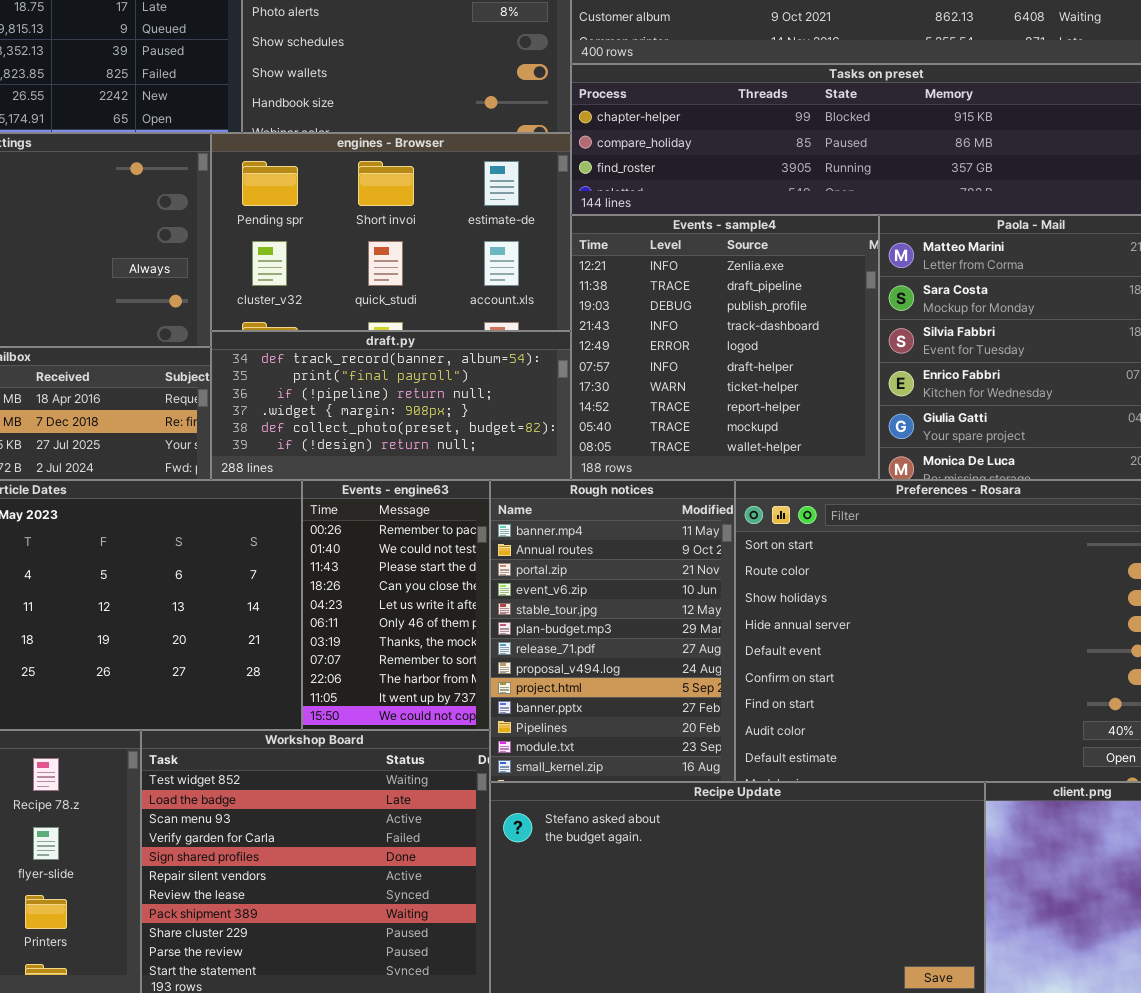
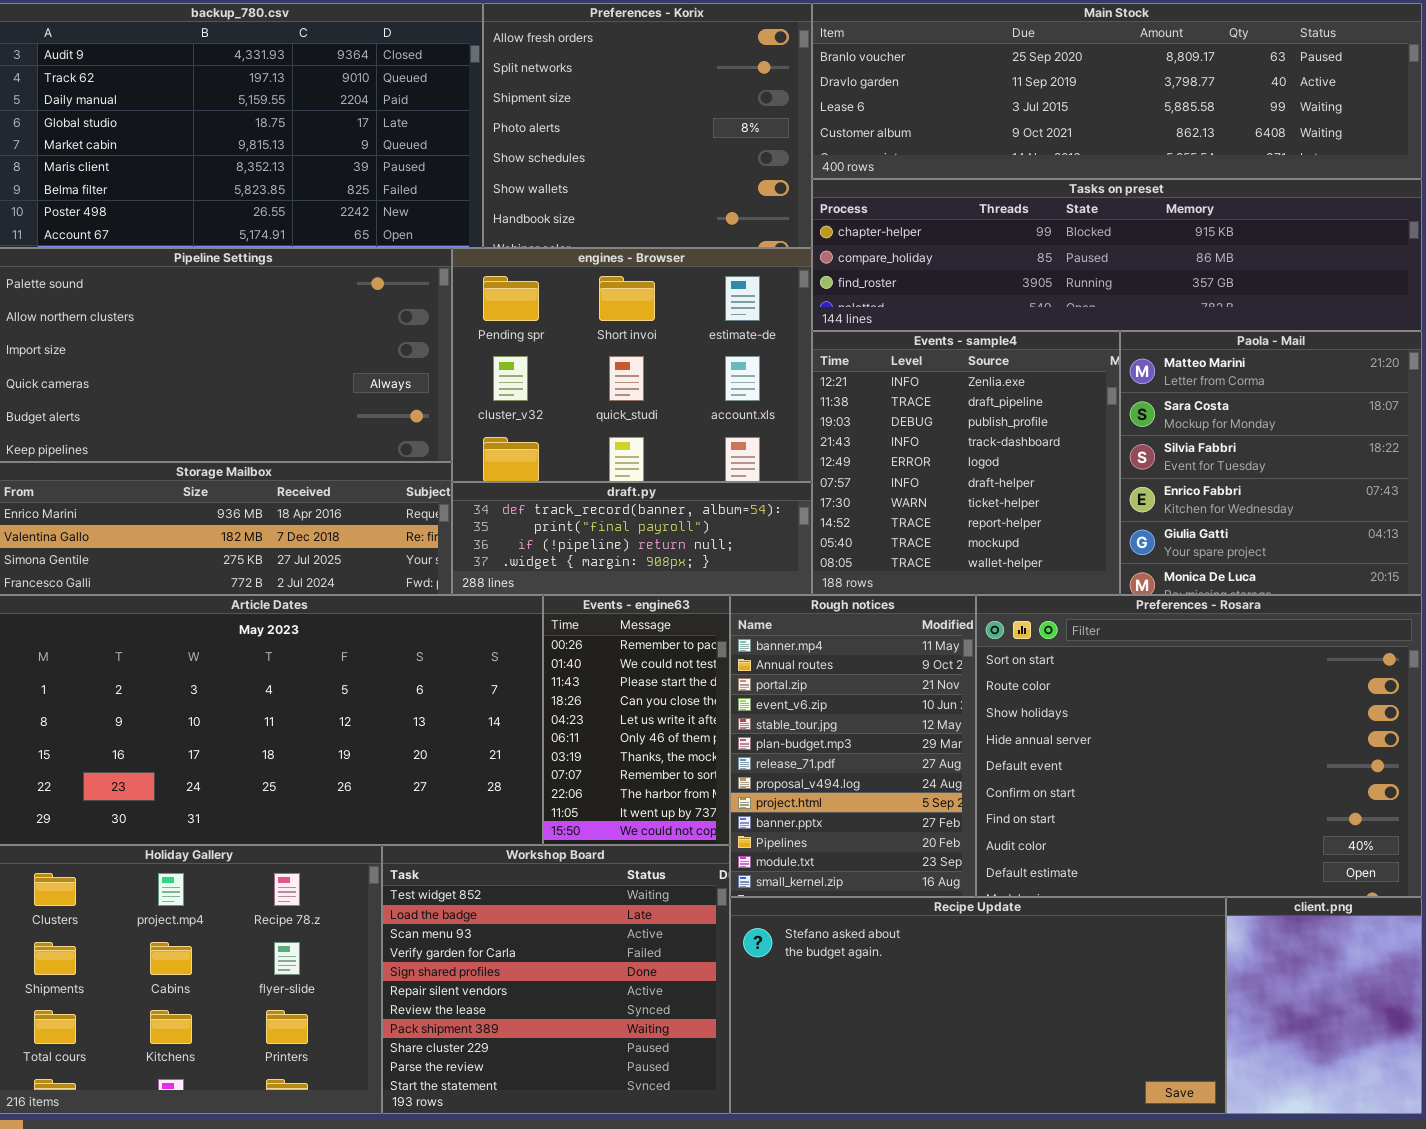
engines - Browser: [211,133,571,331] -> [452,248,812,482], resized
draft.py: [211,331,571,480] -> [452,482,812,595], resized

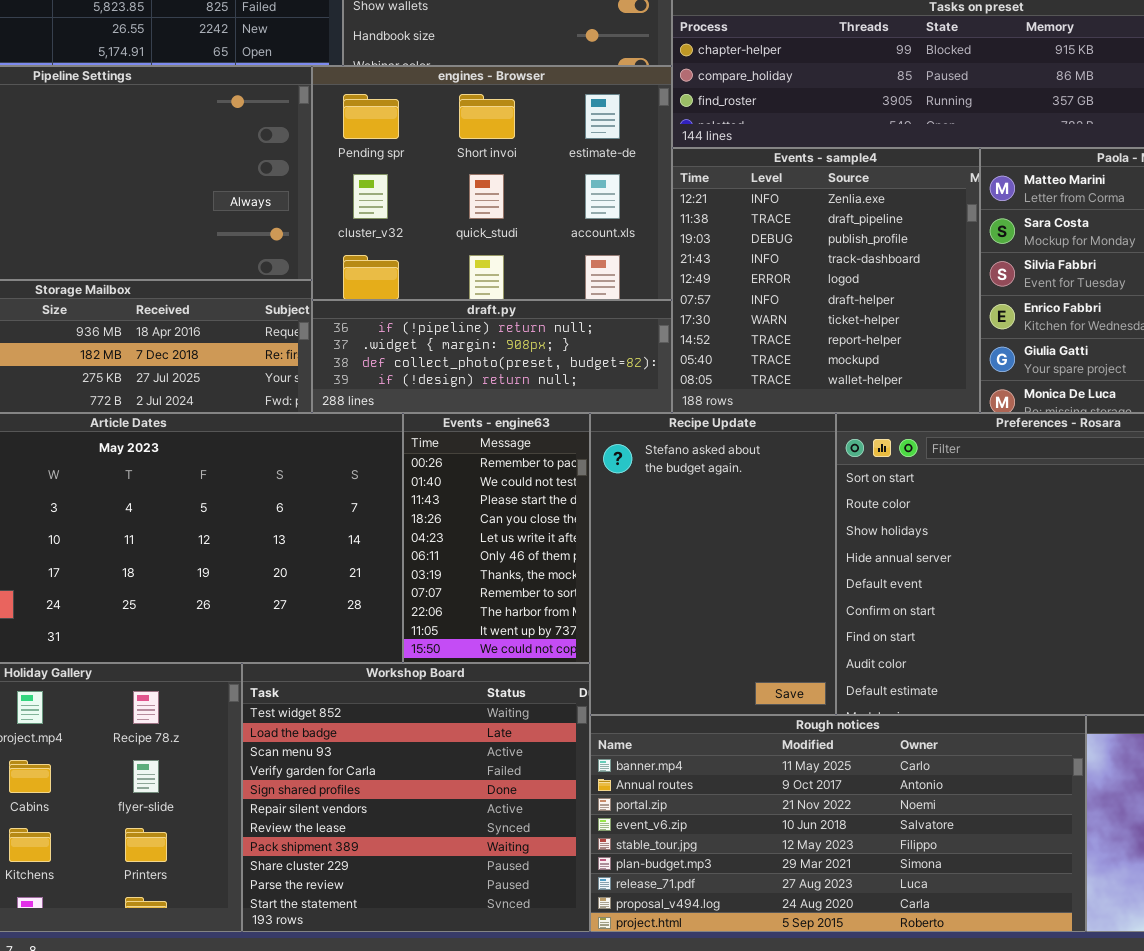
draft.py: [452,482,812,595] -> [312,300,672,413], scrolled down 2 rows
Rough notices: [730,595,976,897] -> [590,715,1086,932], moved, resized
Recipe Update: [730,897,1226,1114] -> [590,413,836,715], moved, resized

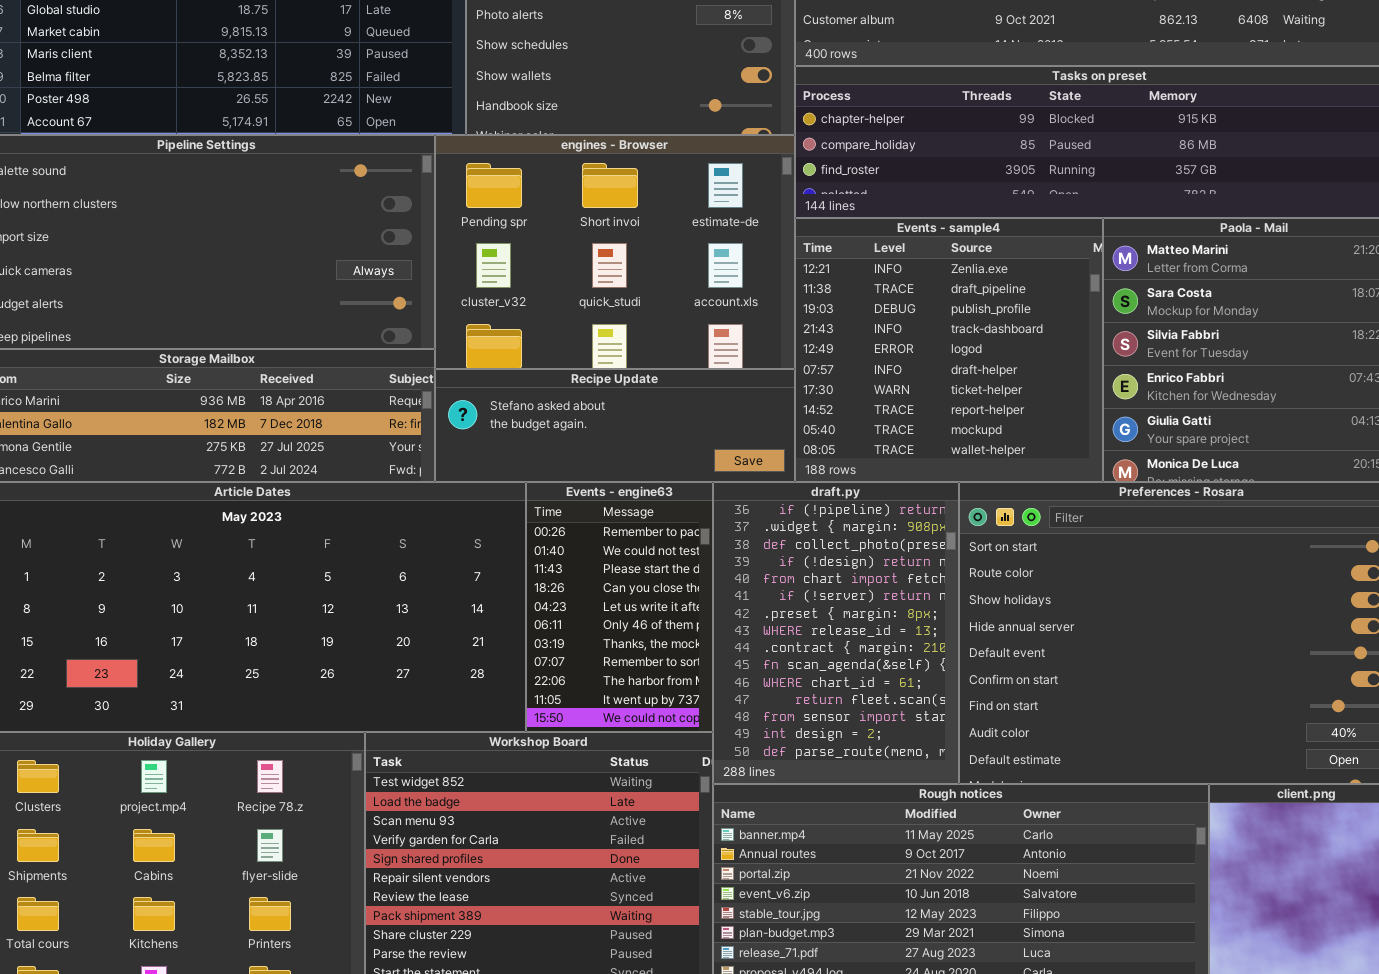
draft.py: [312,300,672,413] -> [713,482,959,784], moved, resized
Recipe Update: [590,413,836,715] -> [435,369,795,482], moved, resized

